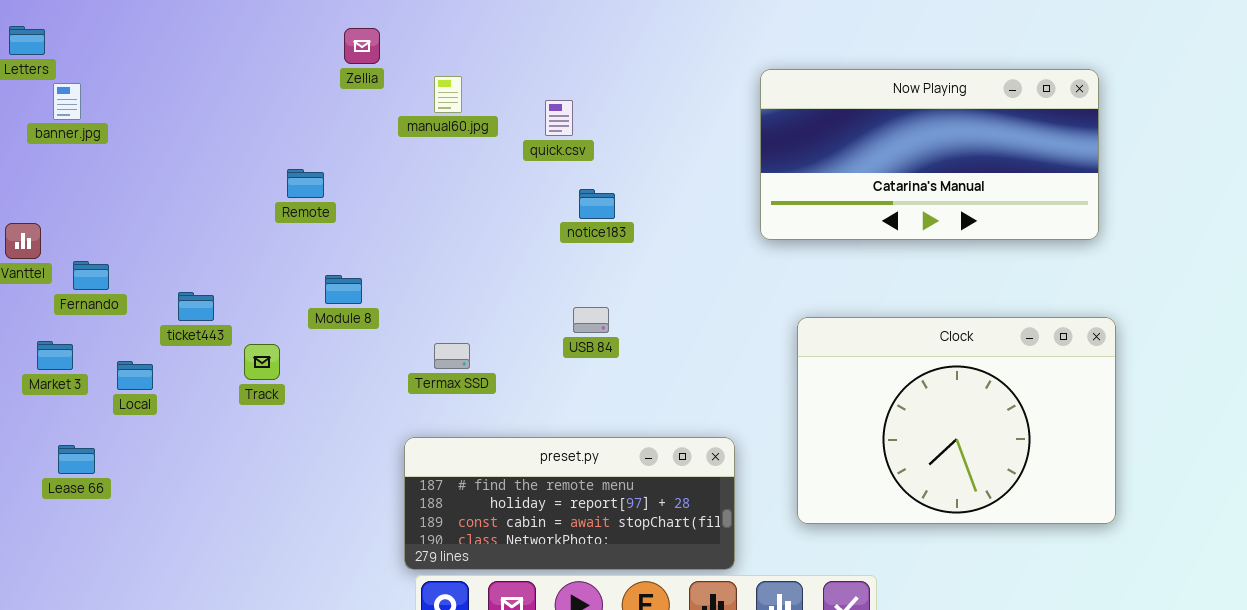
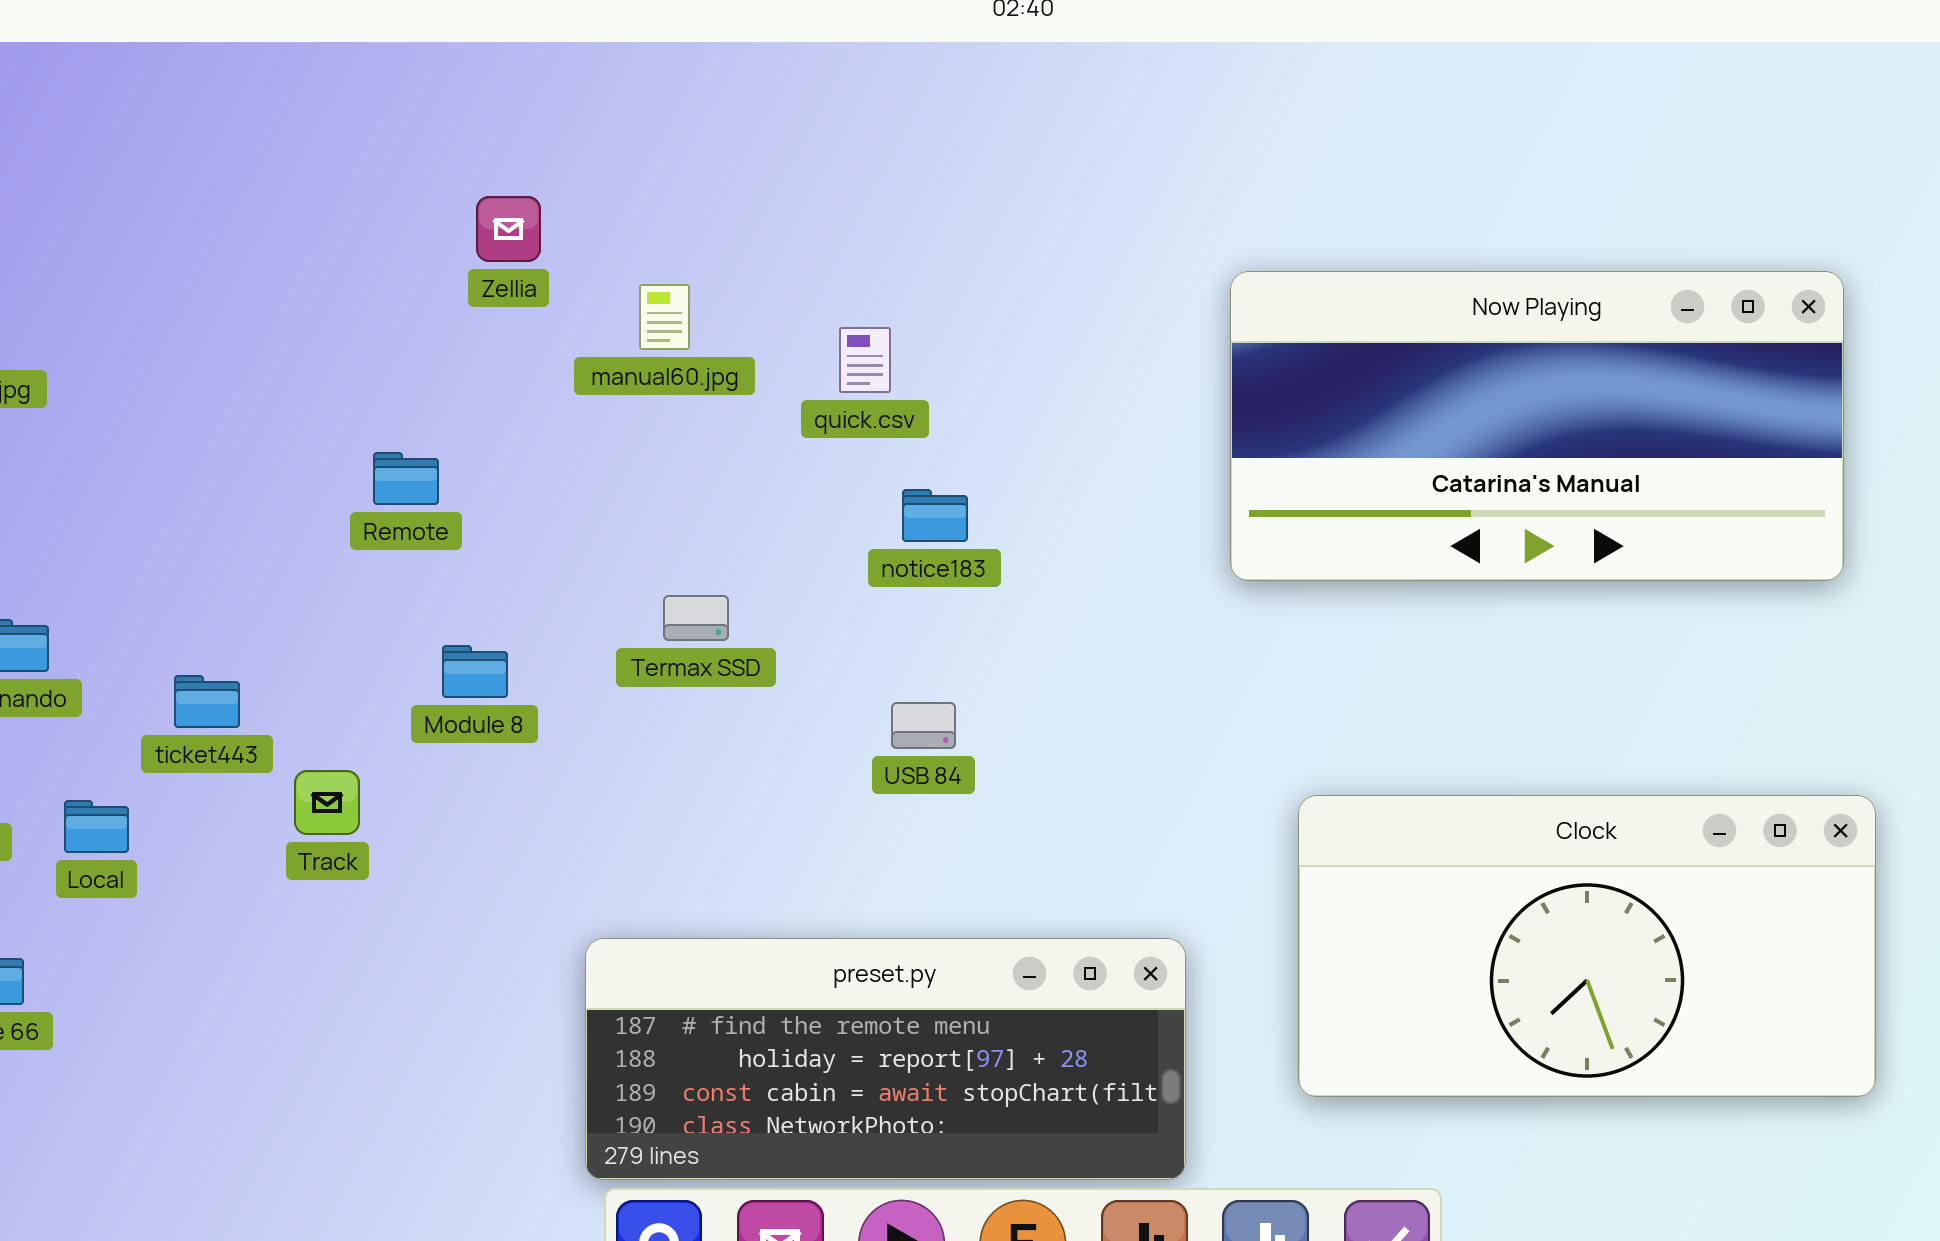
Clock: [797,317,1116,524] -> [1298,795,1876,1097], resized
Termax SSD: [434,343,470,369] -> [663,595,729,641], moved

